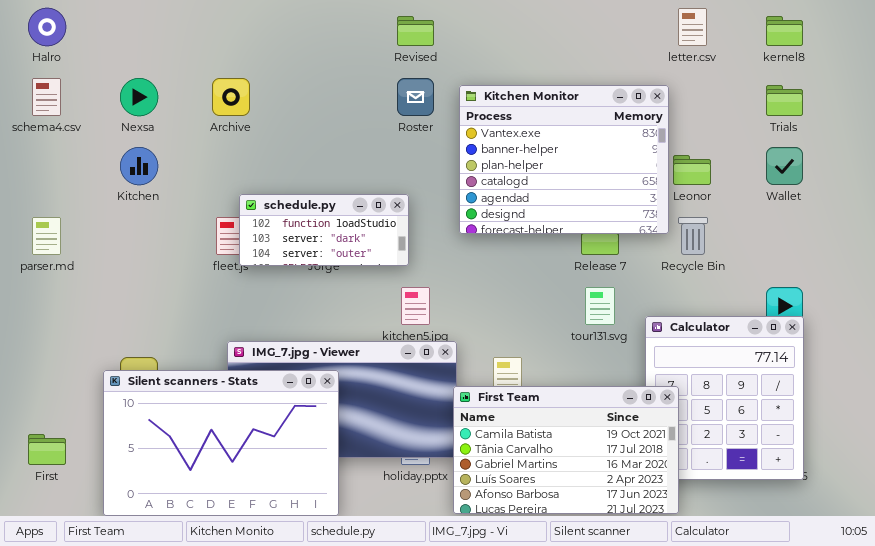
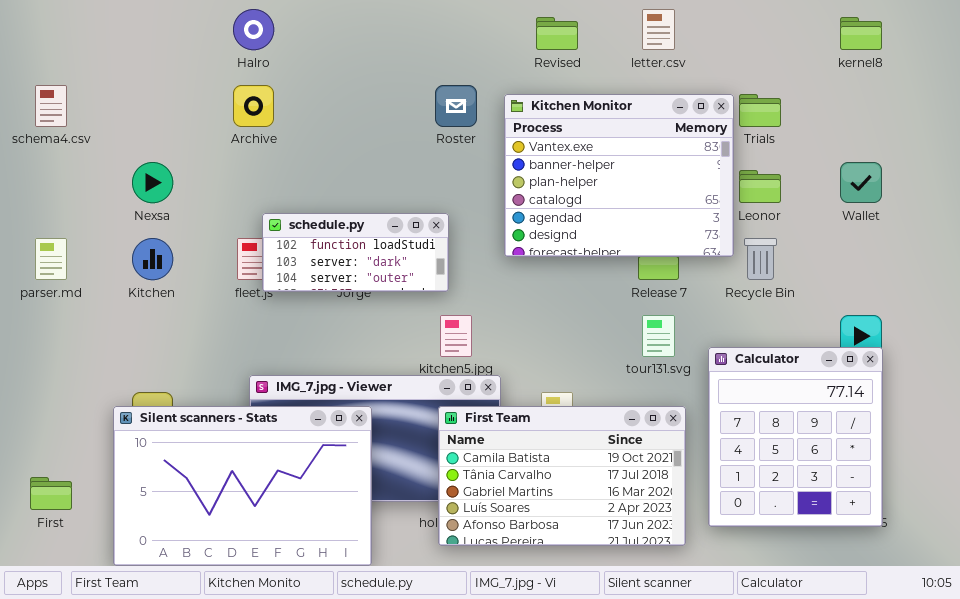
Halro: [28,8,66,46] -> [233,9,274,50], moved
letter.csv: [678,8,707,46] -> [642,9,675,50], moved
Revised: [397,16,434,46] -> [536,17,578,50], moved
Nexsa: [120,78,158,116] -> [132,162,173,203], moved
Trials: [766,85,803,116] -> [739,94,781,127], moved
Kitchen: [120,147,158,185] -> [132,238,173,280], moved
First Team: [453,386,679,514] -> [438,406,686,546], moved

